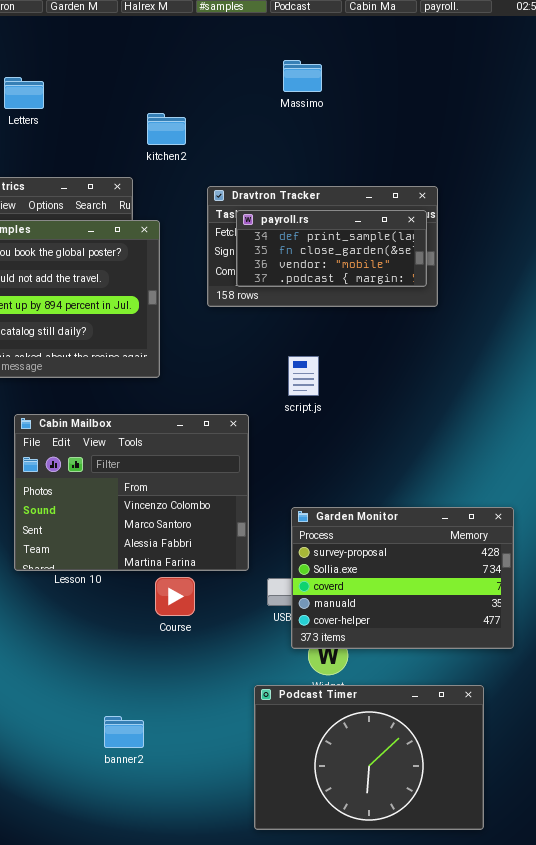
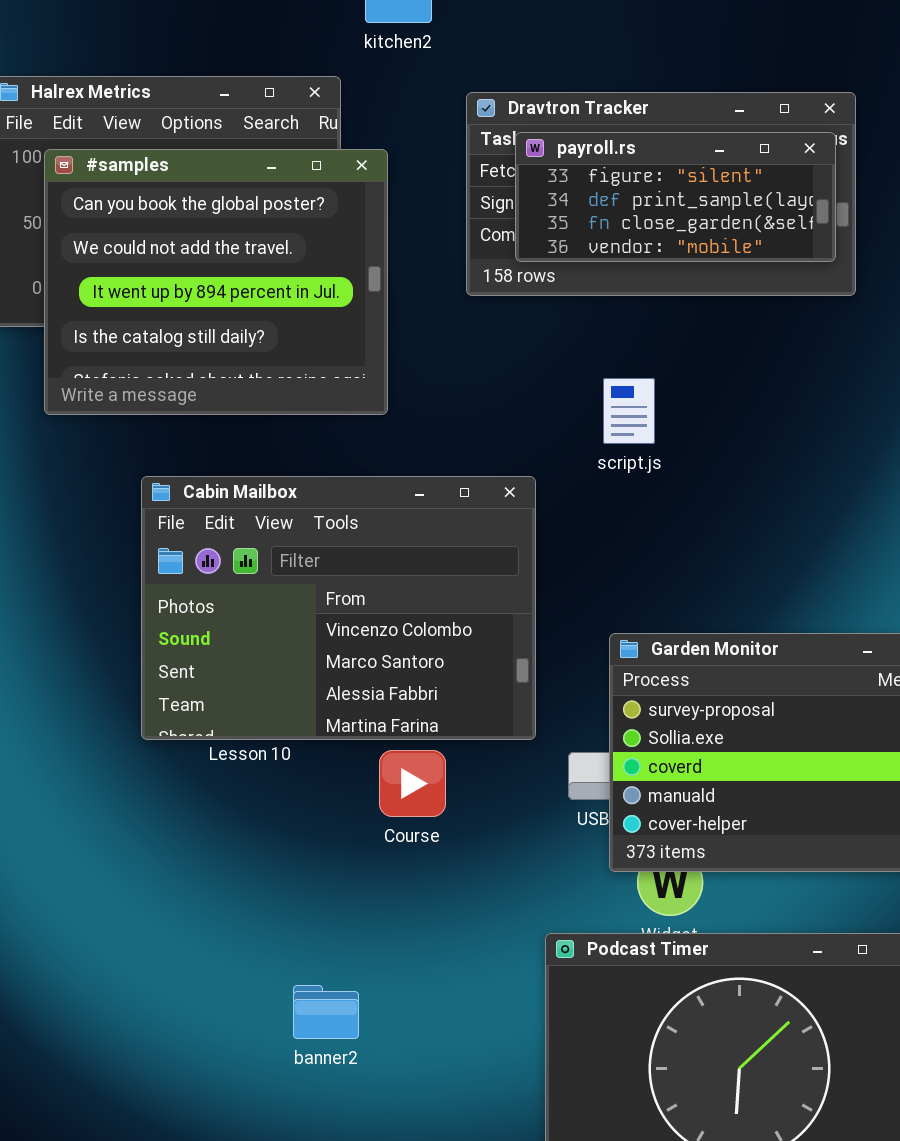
payroll.rs: [236,210,427,287] -> [515,132,836,262], scrolled up 1 row

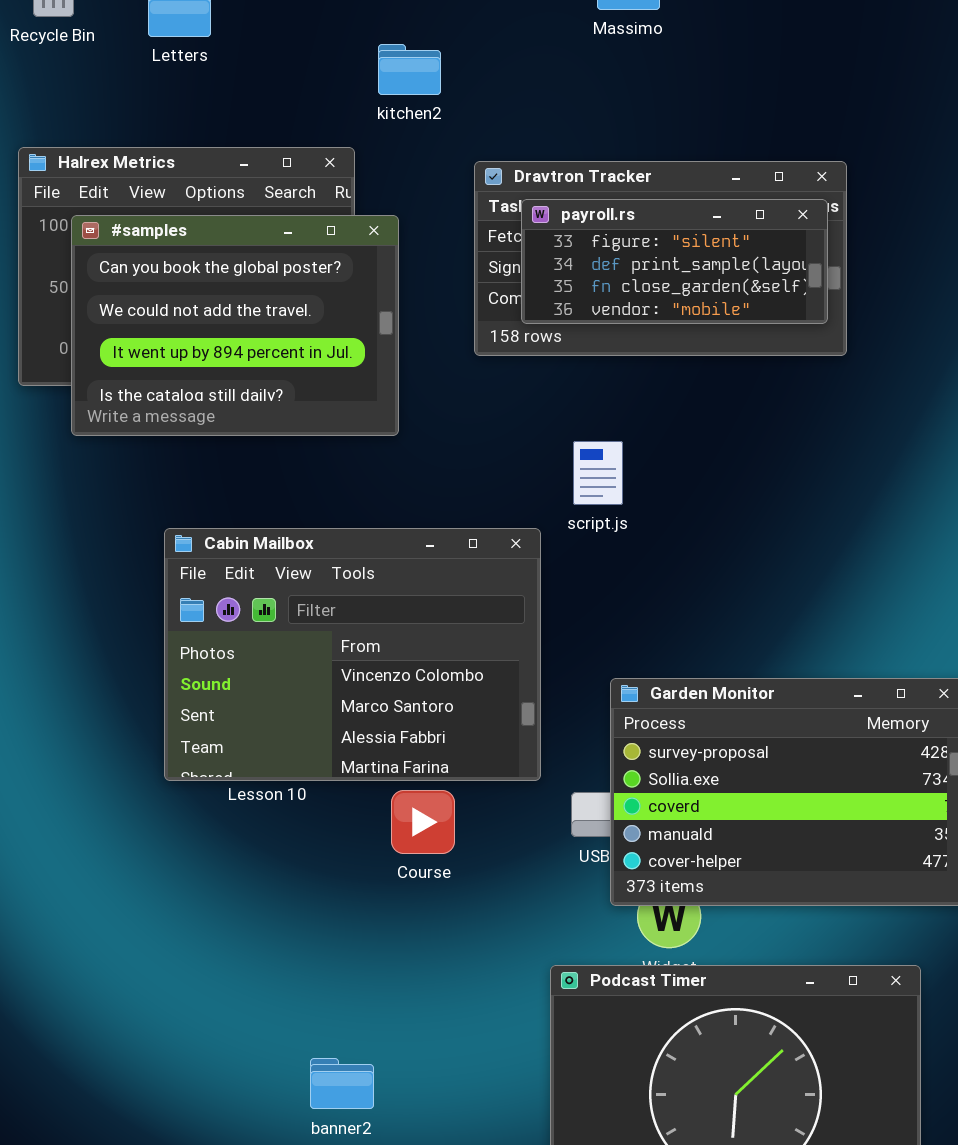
#samples: [44,149,388,415] -> [71,215,399,436], resized
script.js: [603,378,655,444] -> [573,441,623,505], moved
banner2: [293,985,359,1039] -> [310,1058,374,1109], moved

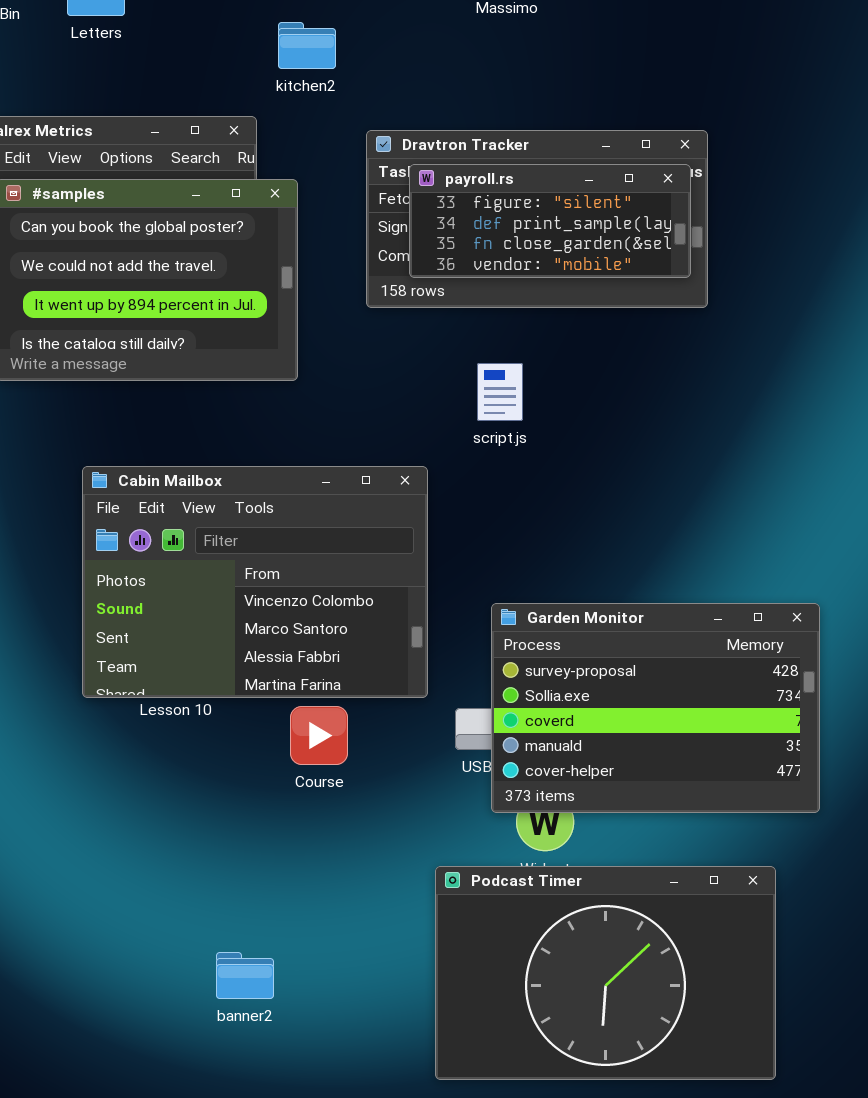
script.js: [573,441,623,505] -> [477,363,523,421], moved

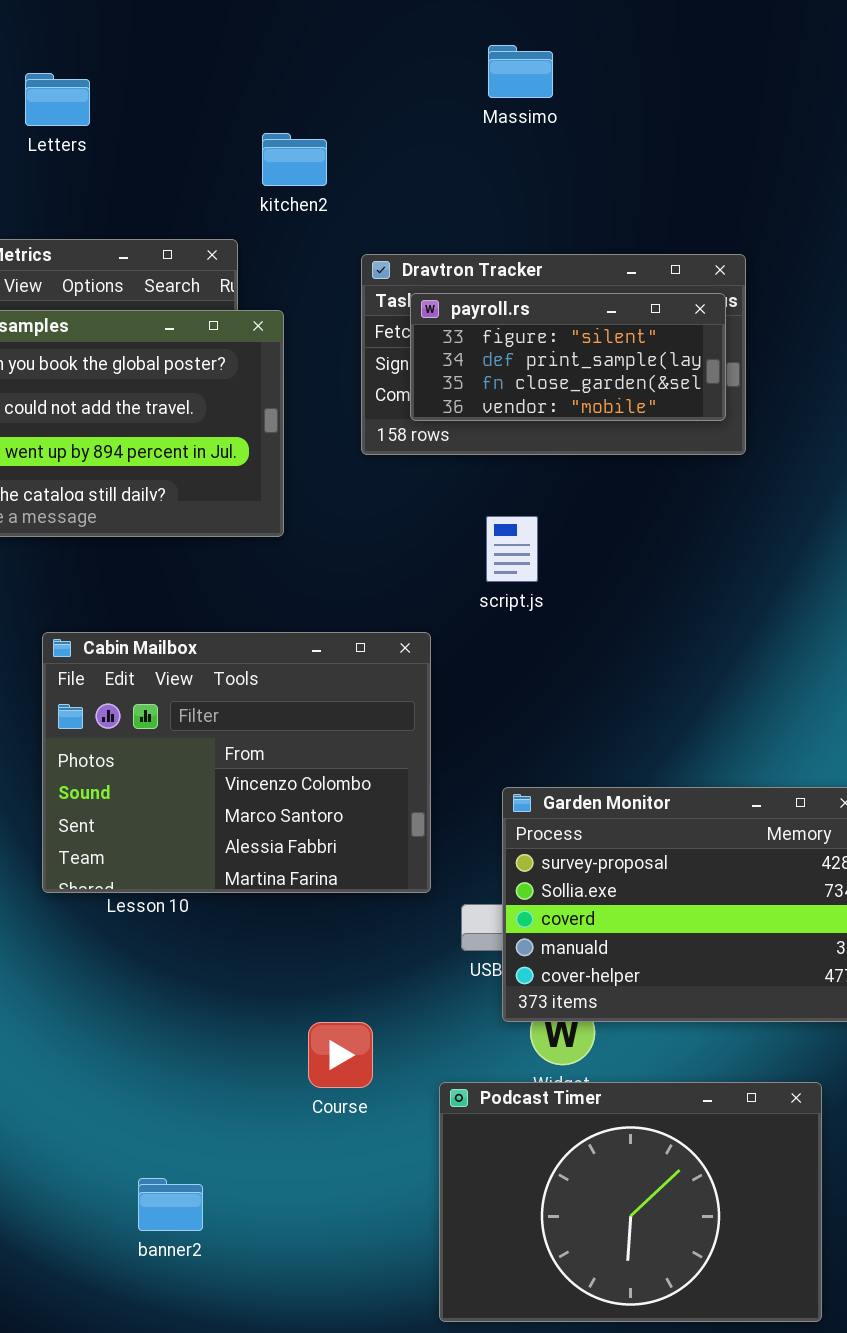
Course: [290,706,348,765] -> [308,1022,373,1088], moved
banner2: [216,952,274,999] -> [138,1178,203,1231], moved

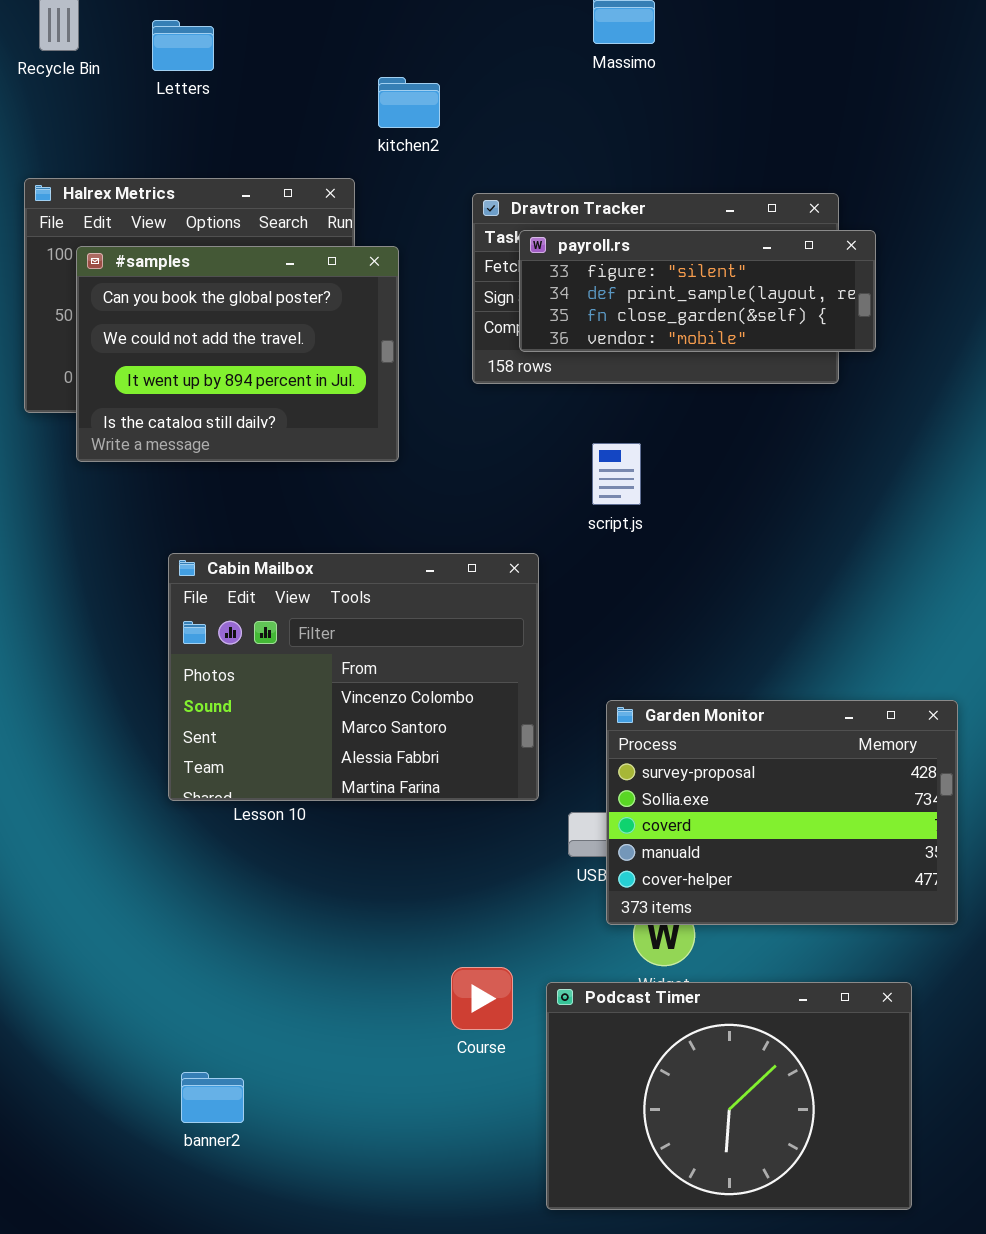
payroll.rs: [410,293,726,421] -> [519,230,876,352], resized
Course: [308,1022,373,1088] -> [451,967,513,1030], moved
banner2: [138,1178,203,1231] -> [181,1072,244,1123], moved

